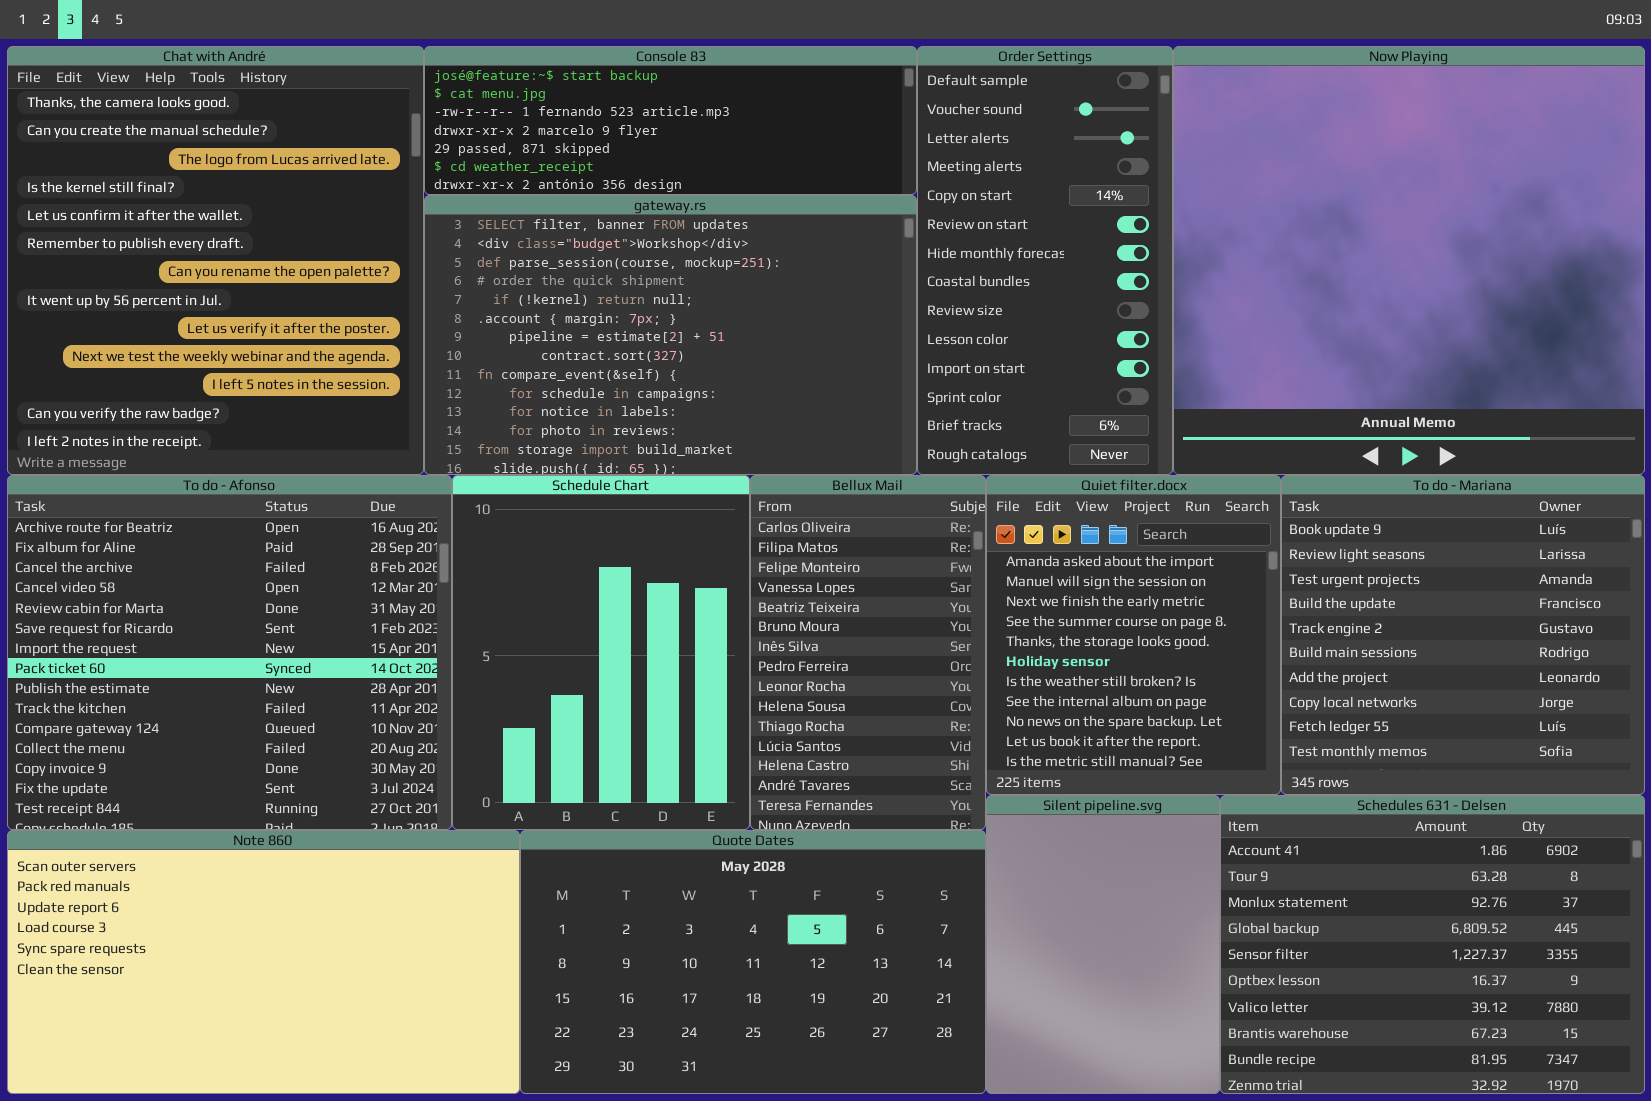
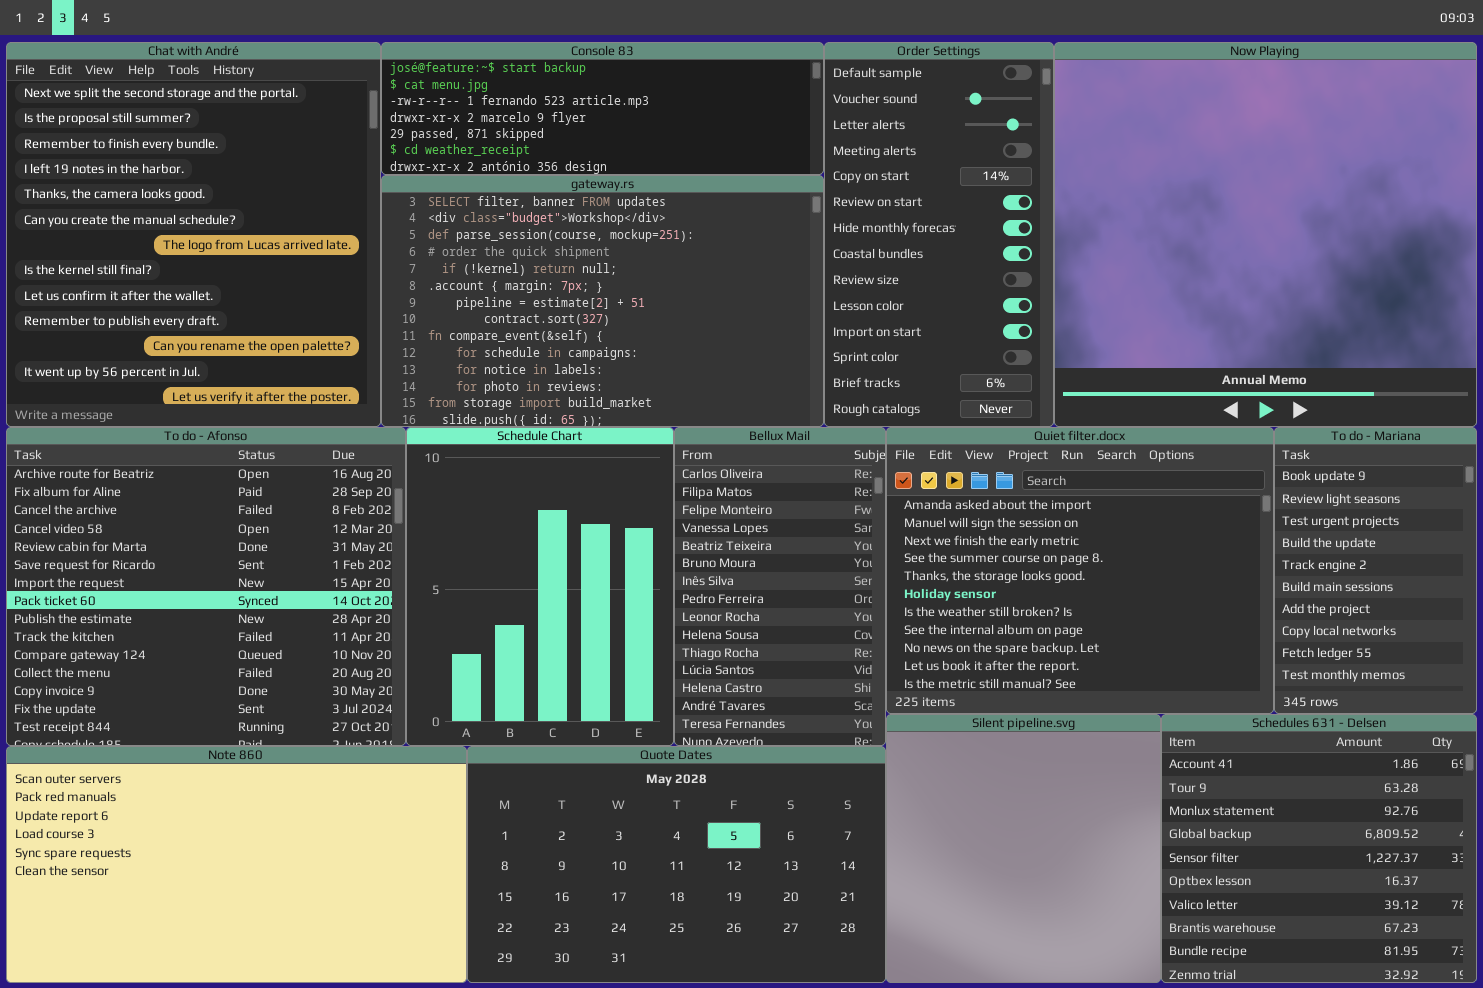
Chat with André: [7,46,424,475] -> [6,42,381,427], scrolled up 4 rows
Quiet filter.docx: [986,475,1281,795] -> [886,427,1274,714], resized
To do - Mariana: [1281,475,1645,795] -> [1274,427,1477,714], resized
Silent pipeline.svg: [986,795,1220,1094] -> [886,714,1161,983], resized
Schedules 631 - Delsen: [1220,795,1645,1094] -> [1161,714,1477,983], resized

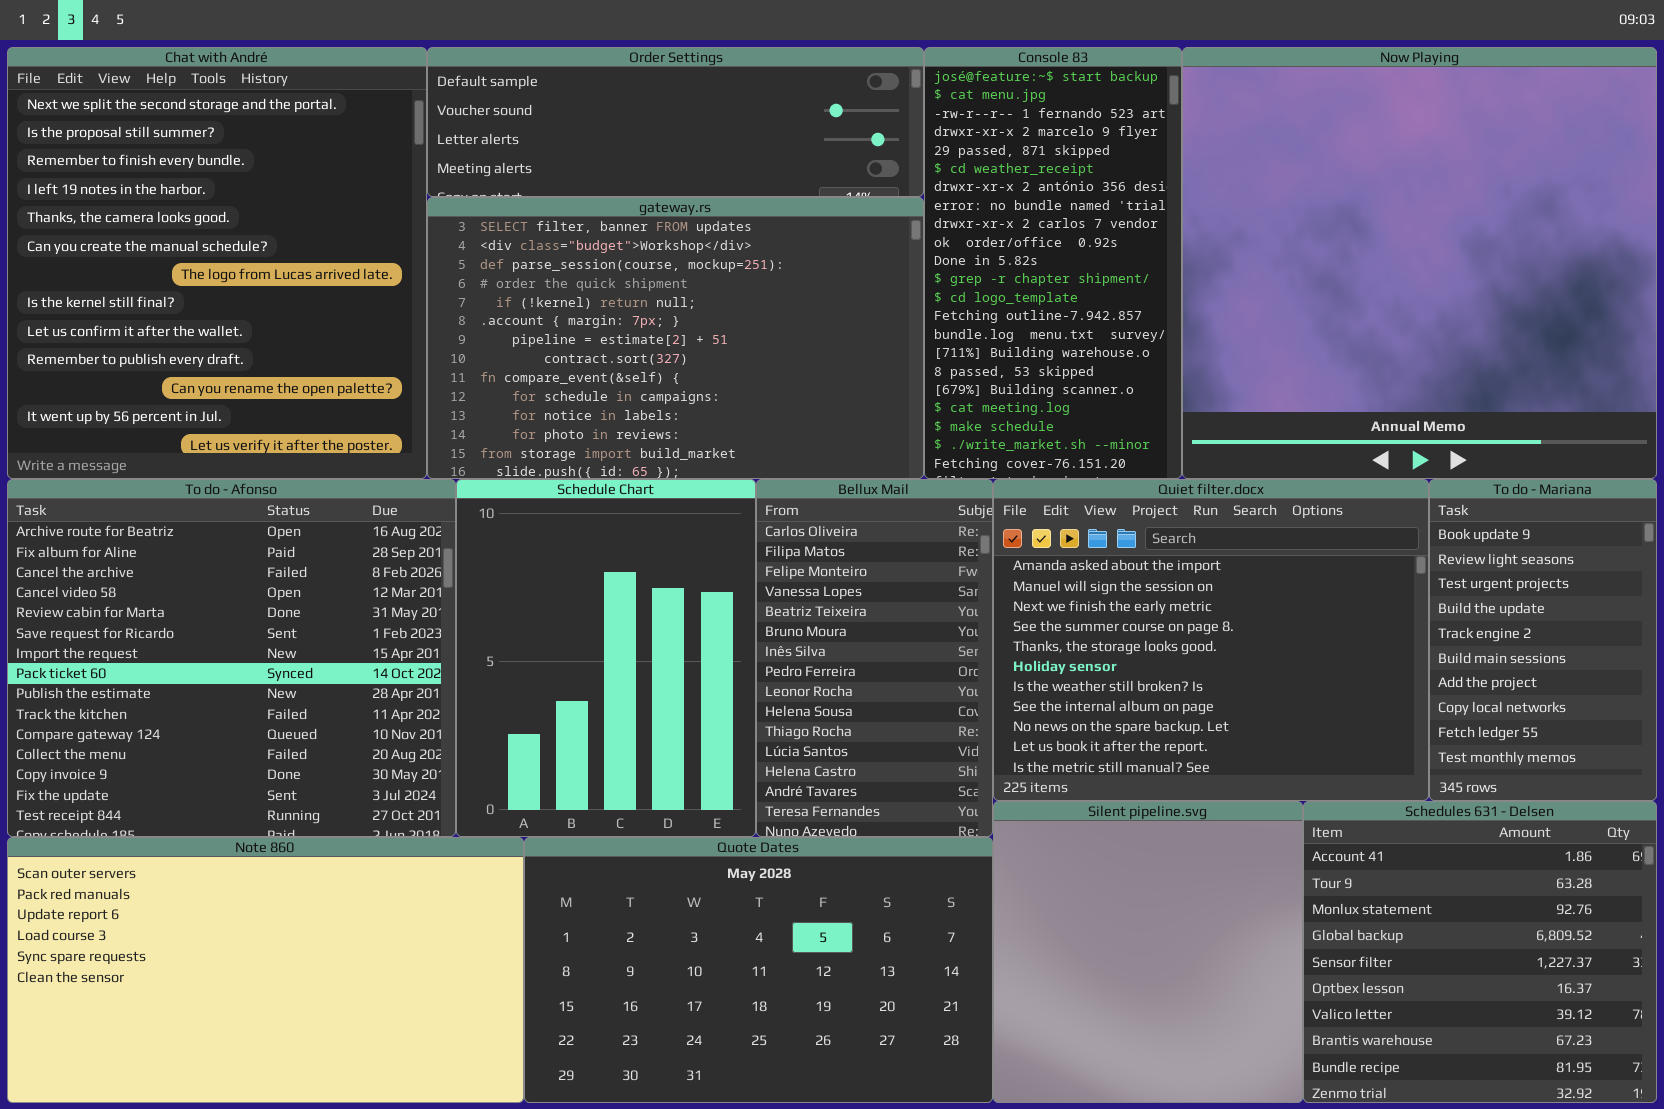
Console 83: [381,42,824,175] -> [924,47,1182,479], moved, resized
Order Settings: [824,42,1054,427] -> [427,47,924,197], moved, resized

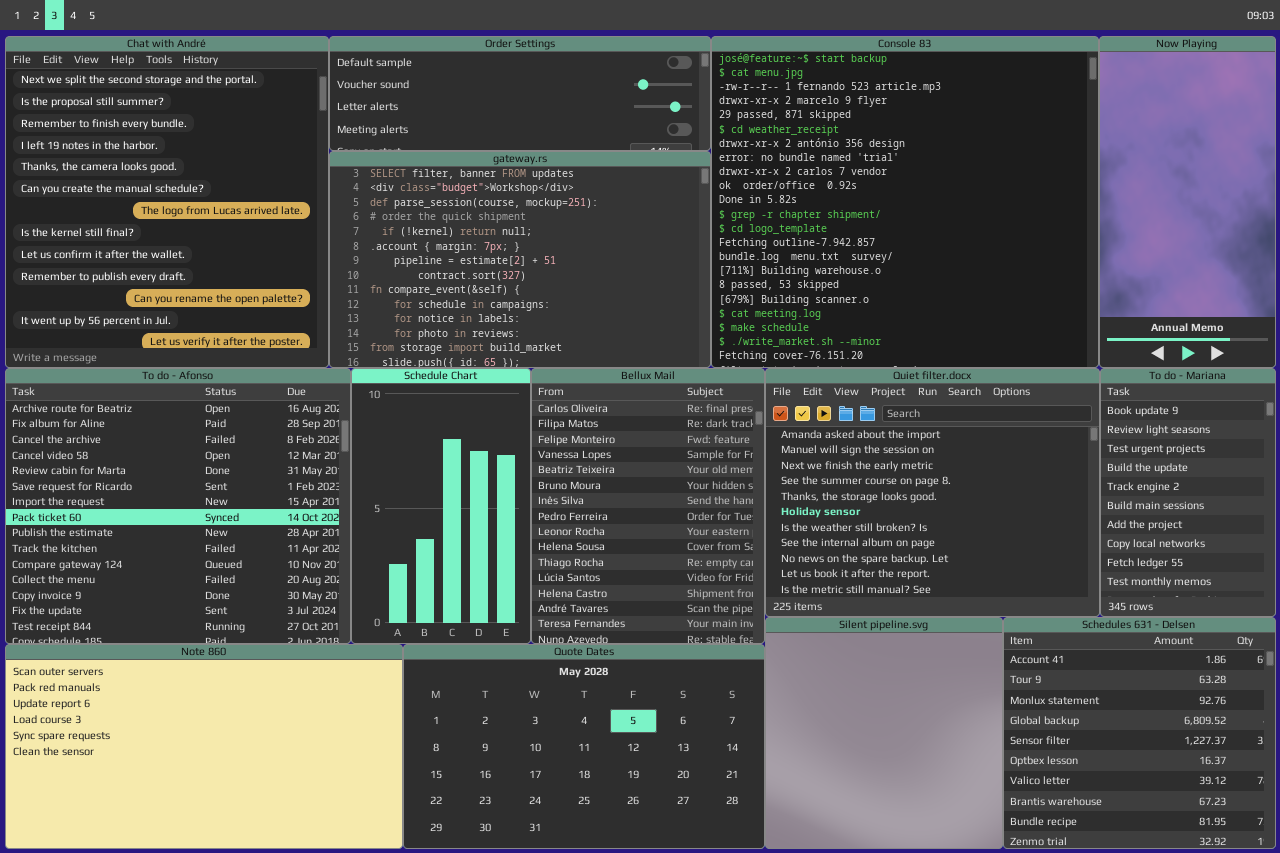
Console 83: [924,47,1182,479] -> [711,36,1099,368], resized
Now Playing: [1182,47,1657,479] -> [1099,36,1276,368], resized
Schedule Chart: [456,479,756,837] -> [351,368,531,644], resized
Bellux Mail: [756,479,993,837] -> [531,368,765,644], resized

